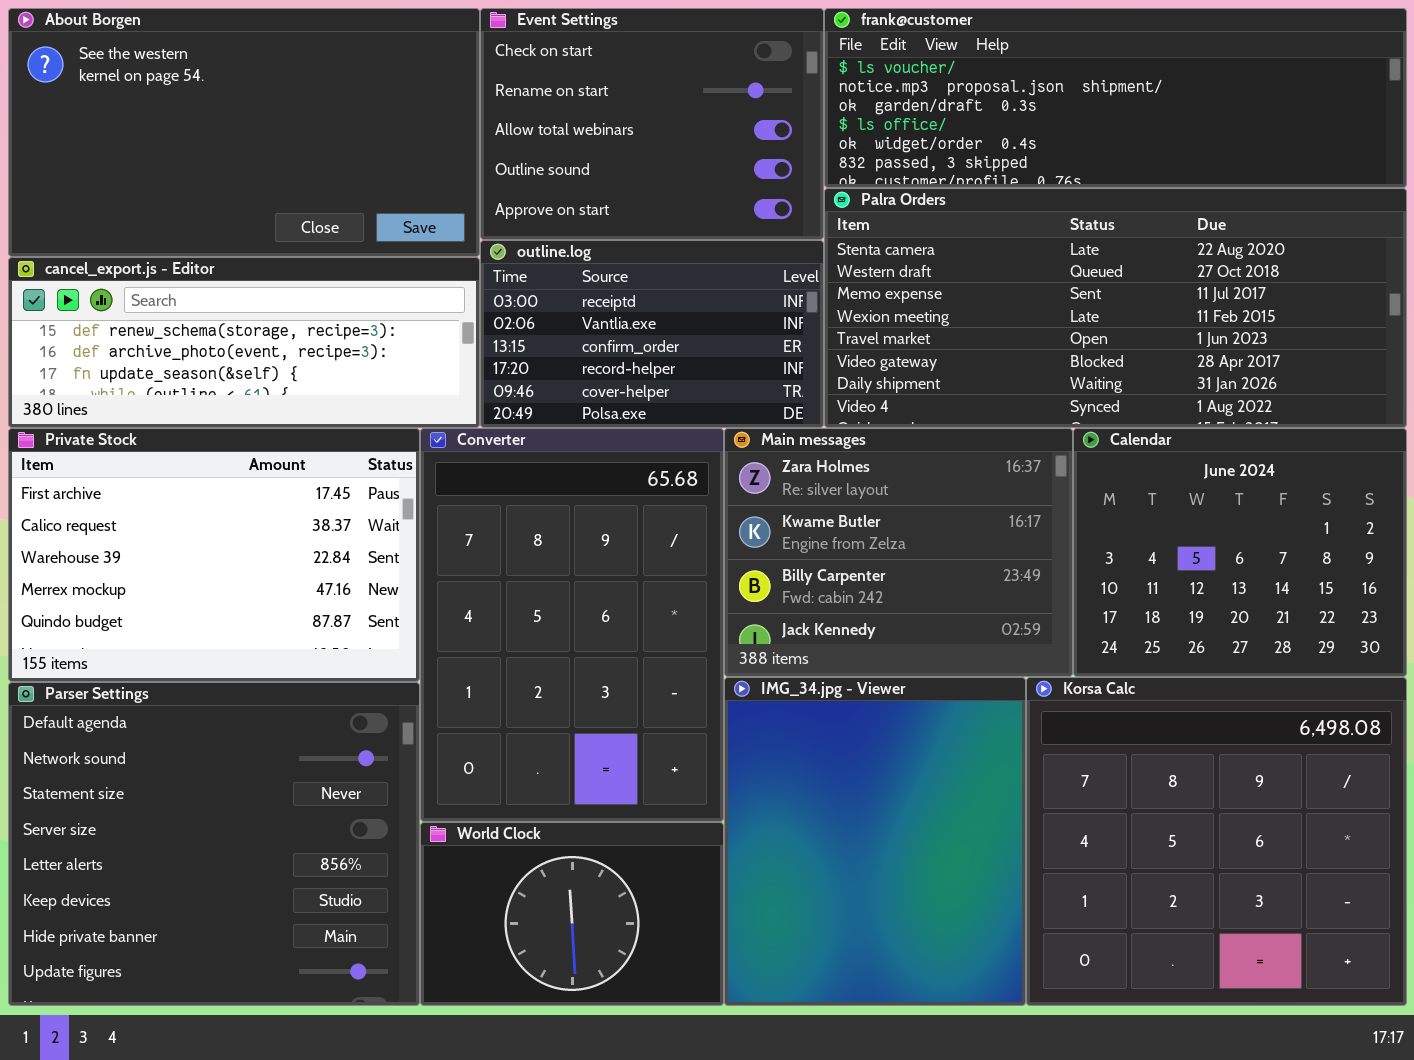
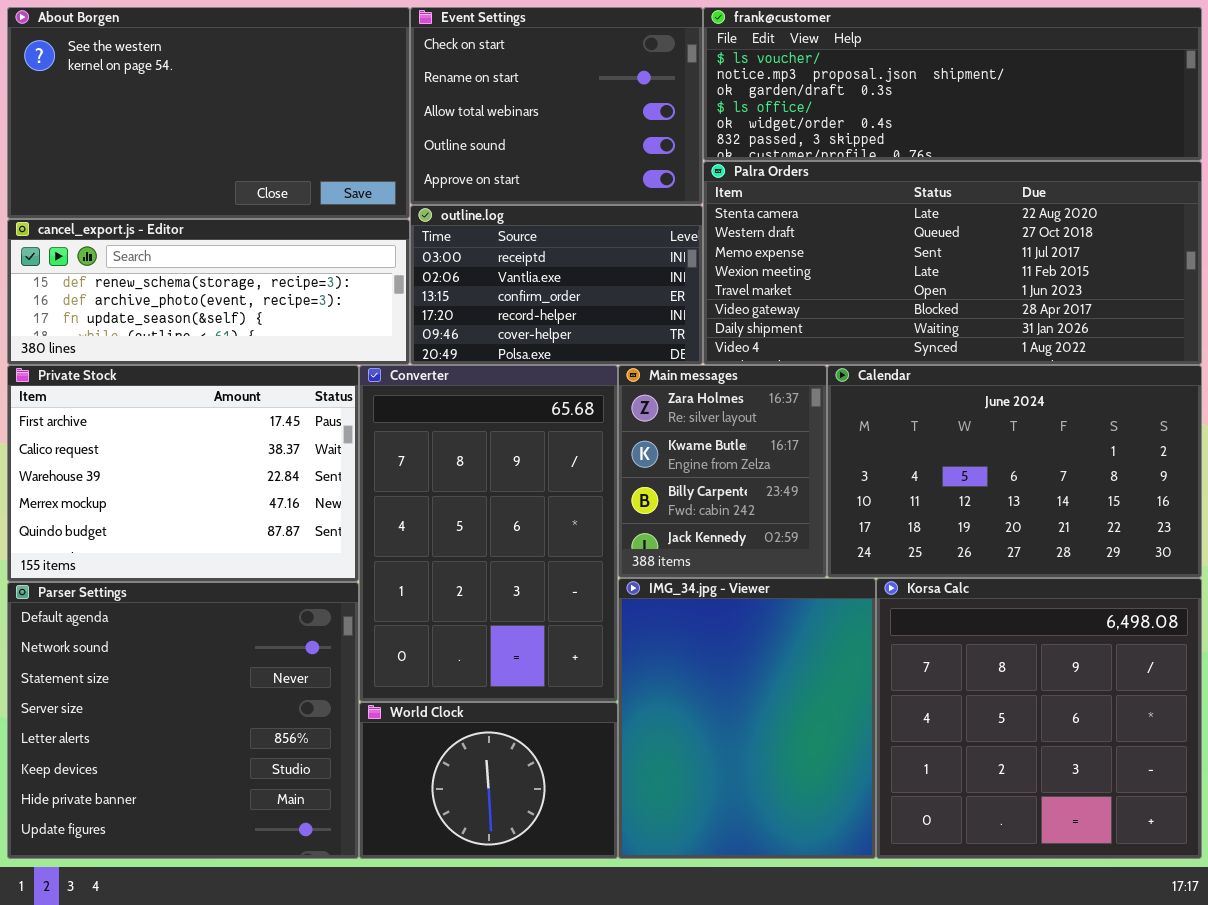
Main messages: [724,428,1073,677] -> [618,365,827,578], resized
Calendar: [1073,428,1407,677] -> [827,365,1202,578], resized

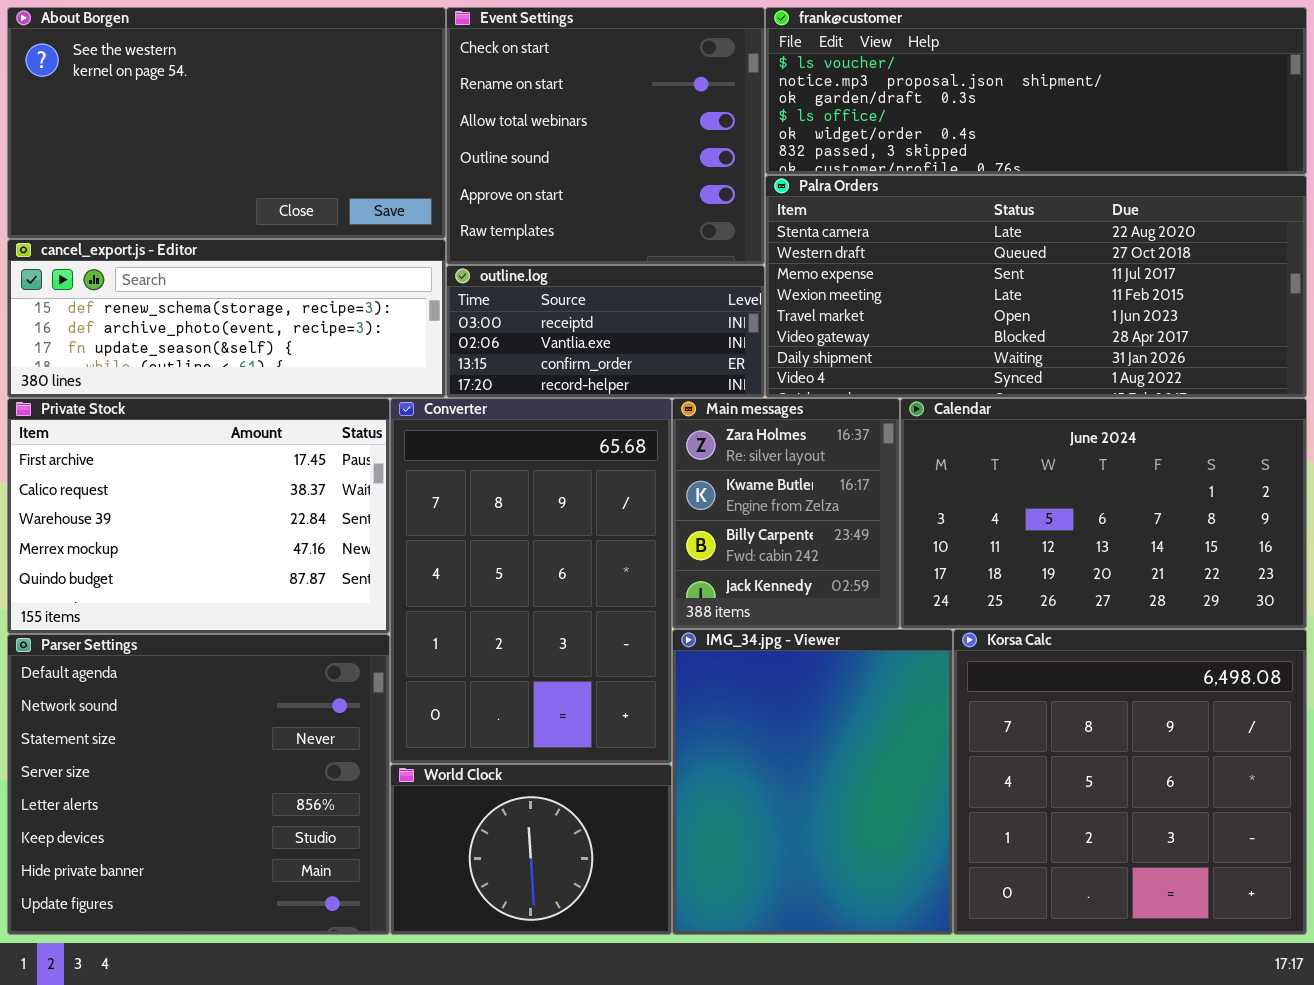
Event Settings: [410,7,703,205] -> [446,7,765,265], resized
outline.log: [410,205,703,365] -> [446,265,765,398], resized

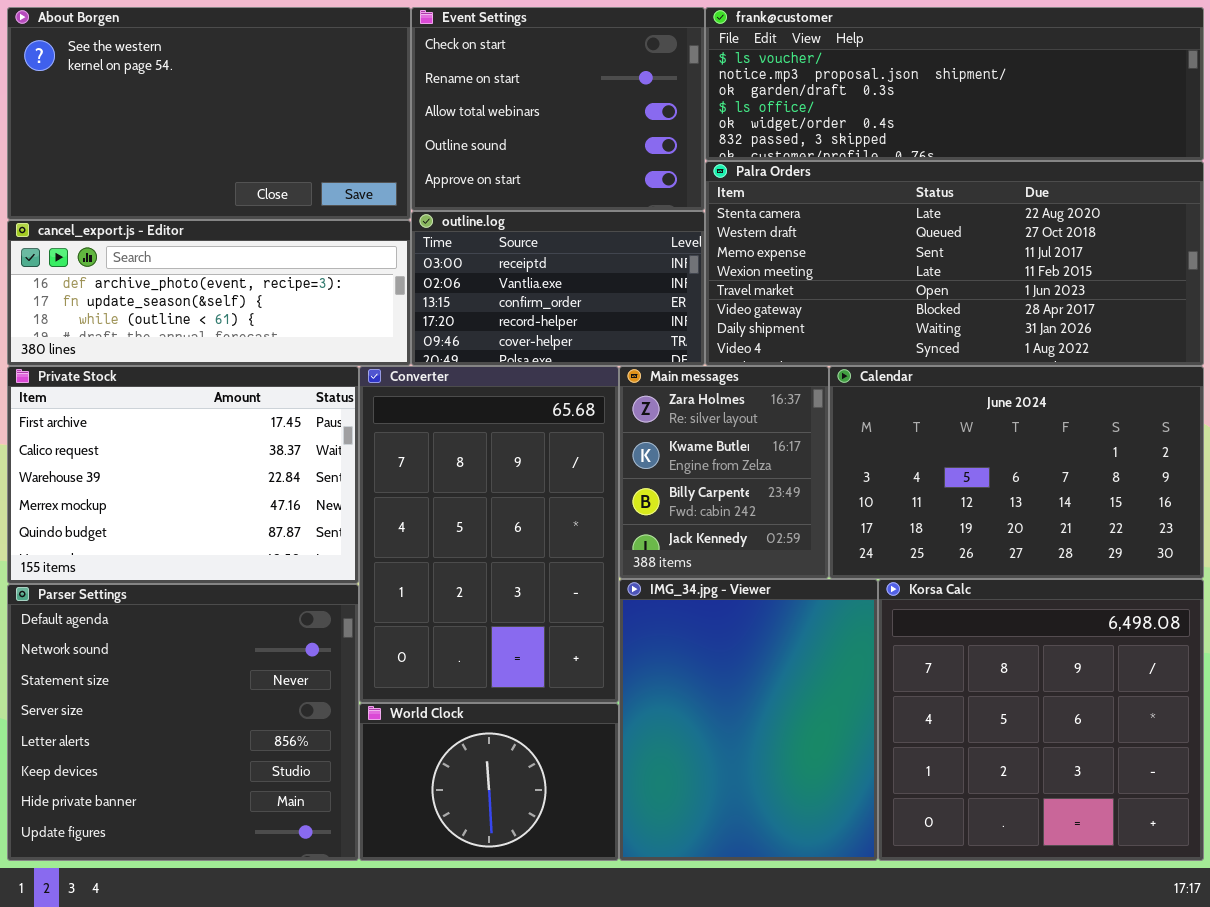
Event Settings: [446,7,765,265] -> [411,7,705,211], resized
cancel_export.js - Editor: [7,239,446,398] -> [7,220,411,366], scrolled down 1 row
outline.log: [446,265,765,398] -> [411,211,705,366], resized

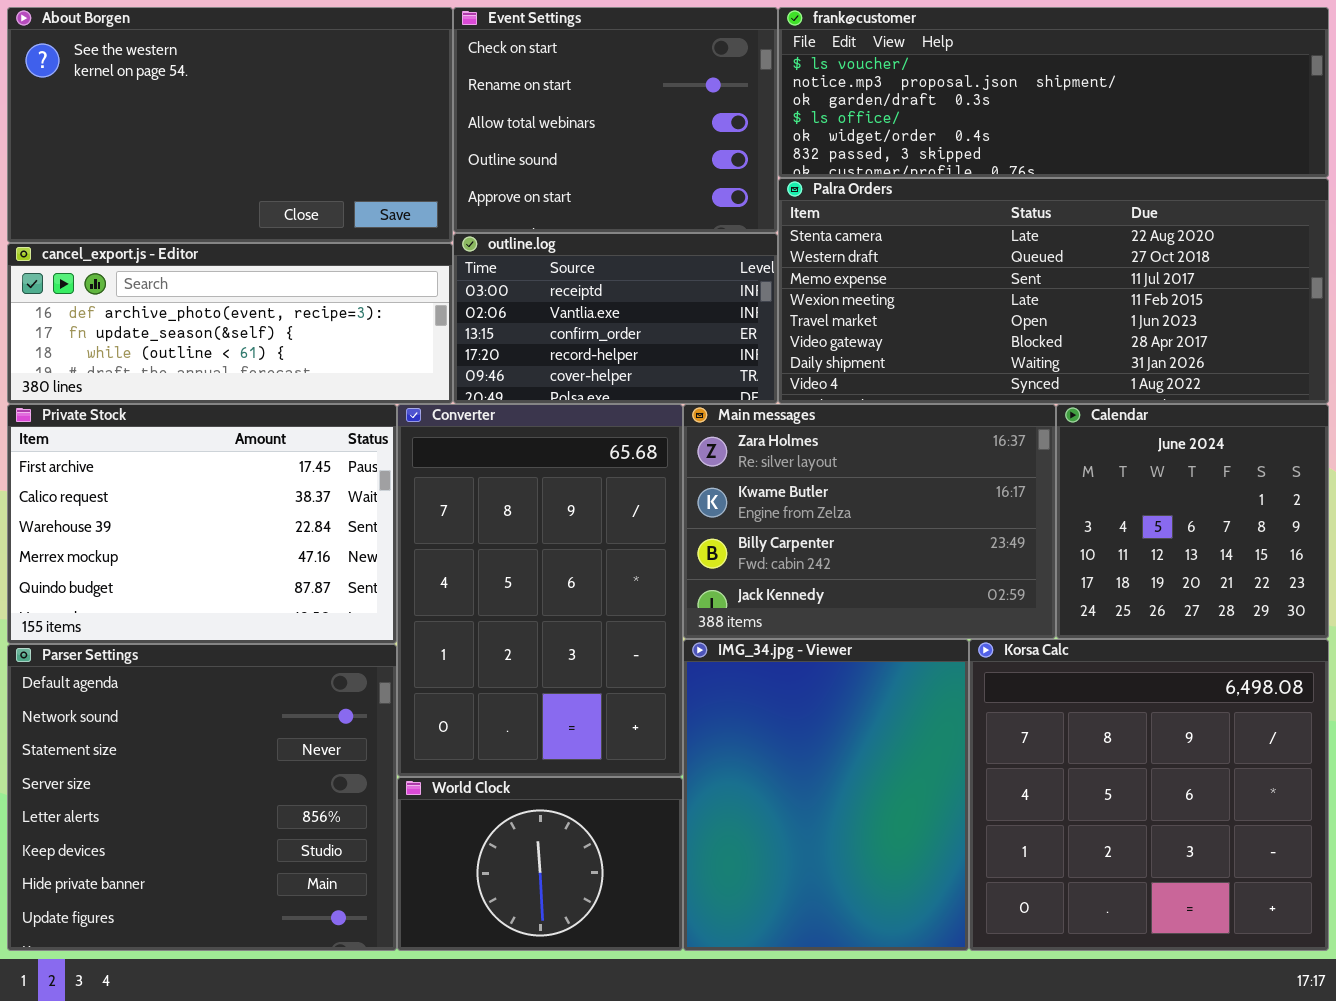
Main messages: [619,366,829,579] -> [683,404,1056,639], resized
Calendar: [829,366,1204,579] -> [1056,404,1329,639], resized

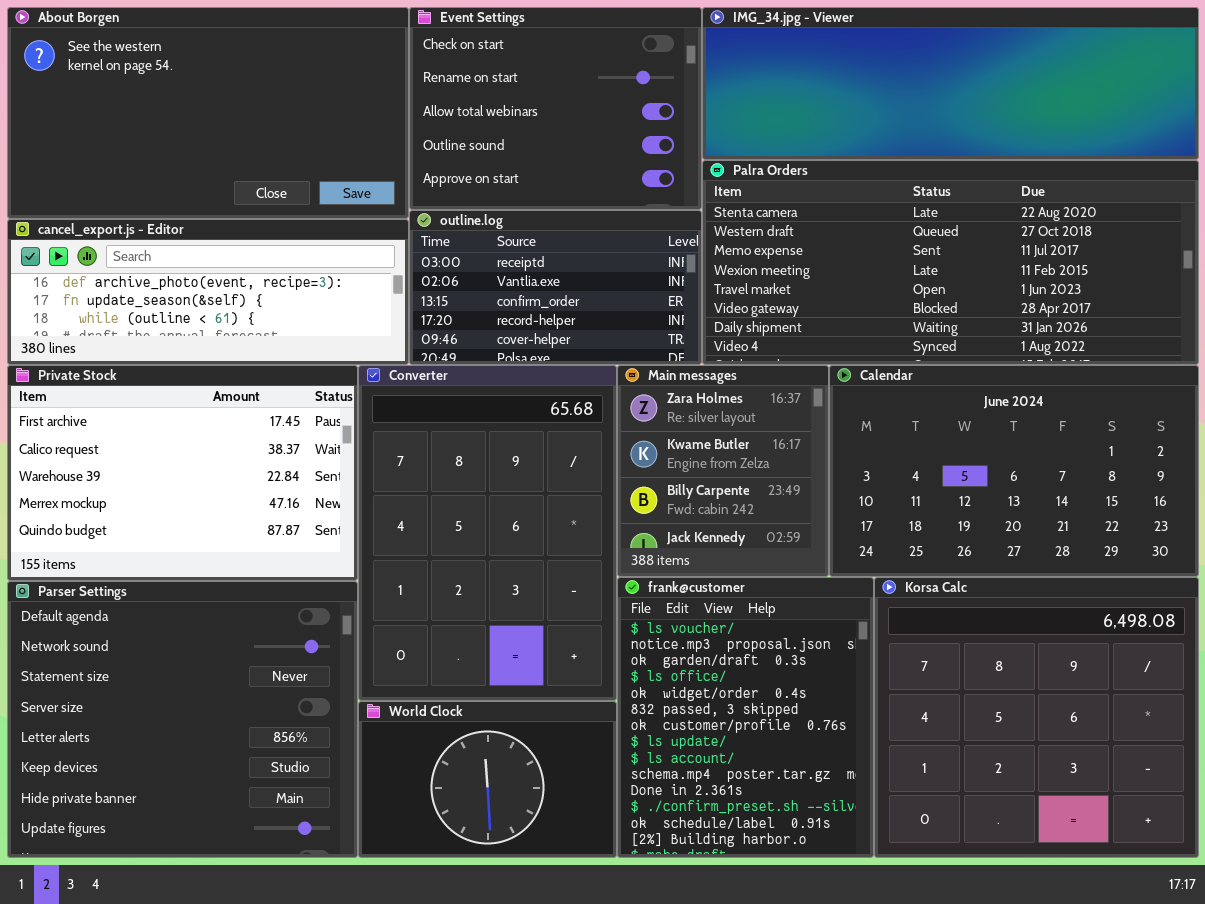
frank@customer: [778,7,1329,178] -> [617,577,874,858], moved, resized
Main messages: [683,404,1056,639] -> [617,365,829,577], resized
Calendar: [1056,404,1329,639] -> [829,365,1199,577], resized
IMG_34.jpg - Viewer: [683,639,969,951] -> [702,7,1199,160], moved, resized

